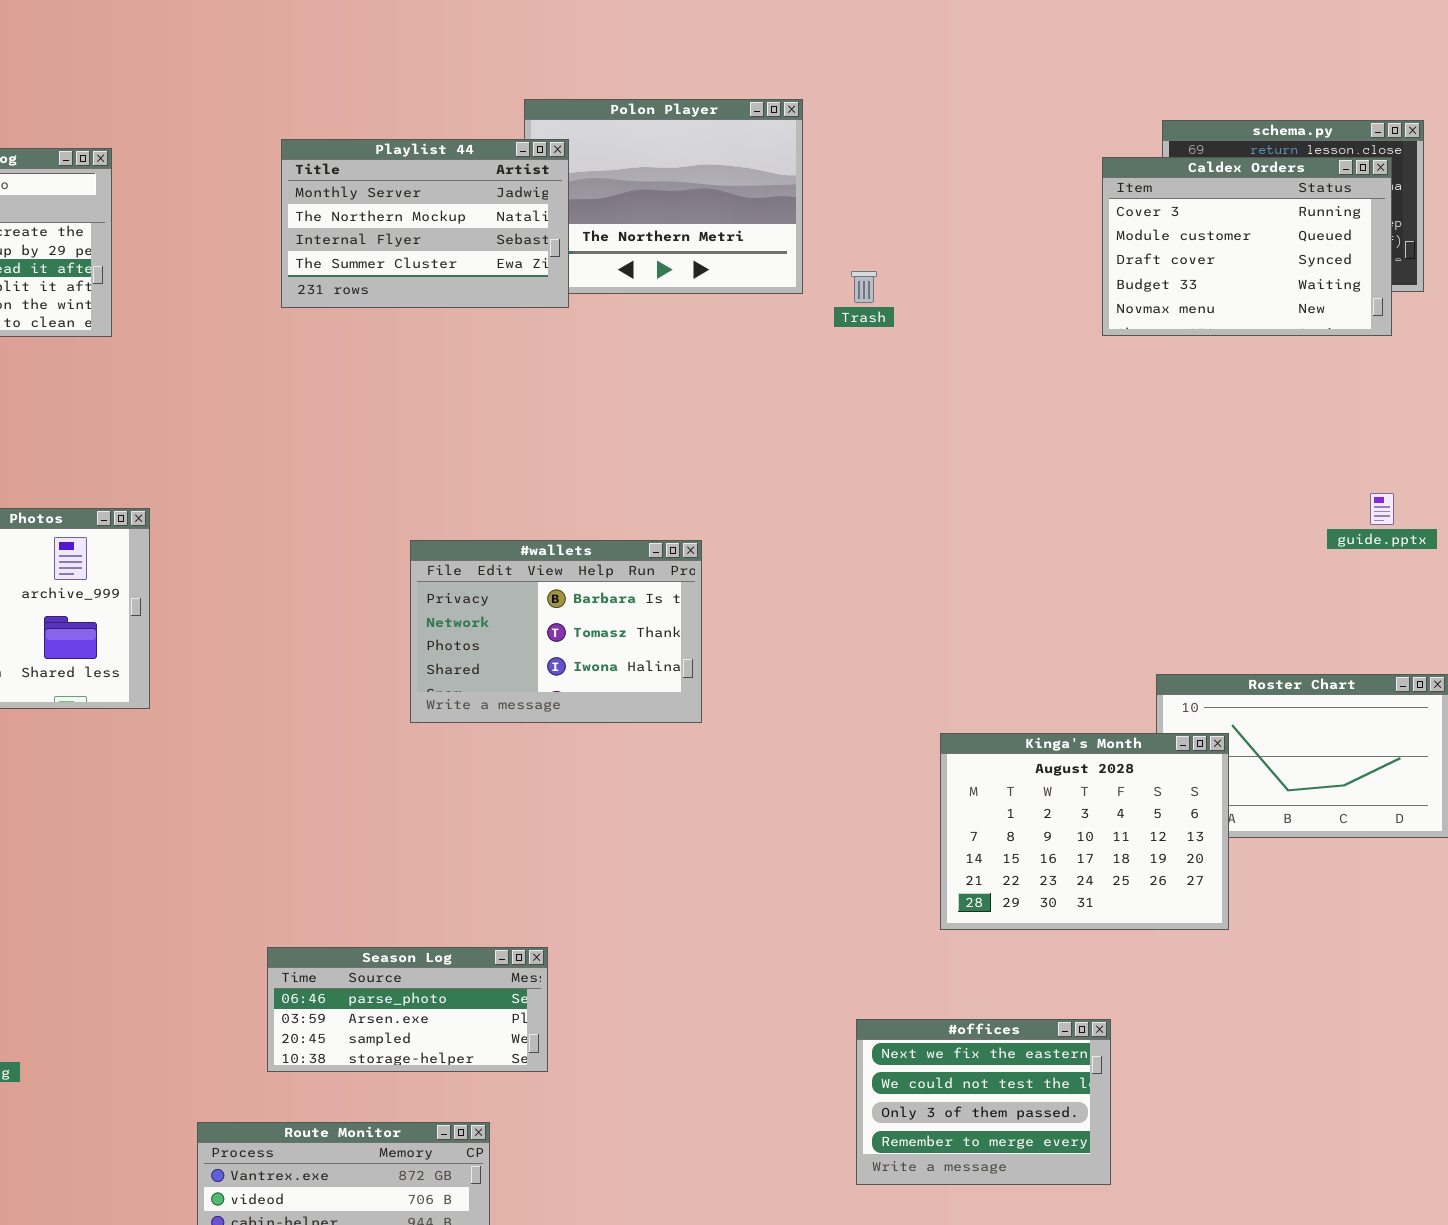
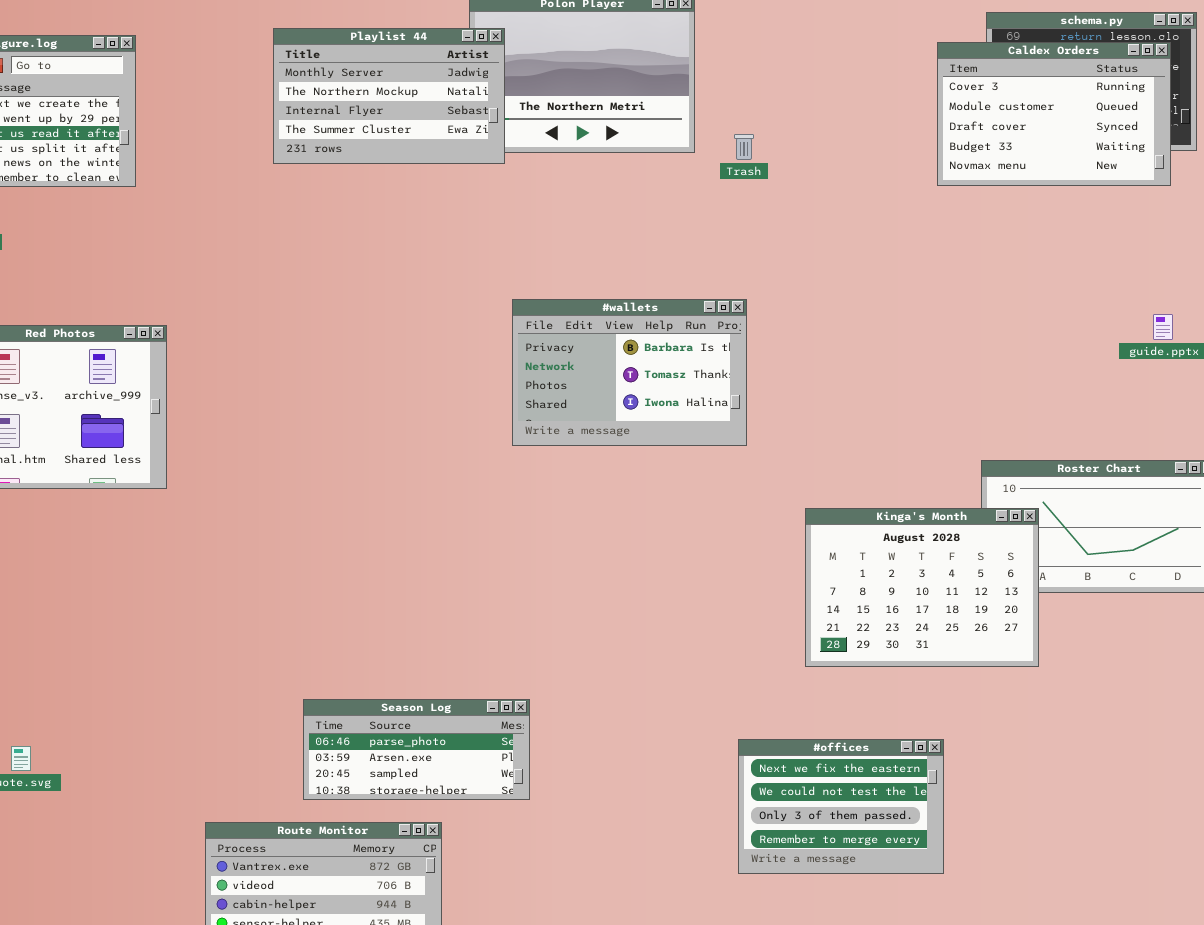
#wallets: [410,540,702,723] -> [512,299,747,446], moved
Season Log: [267,947,548,1072] -> [303,699,530,800], moved

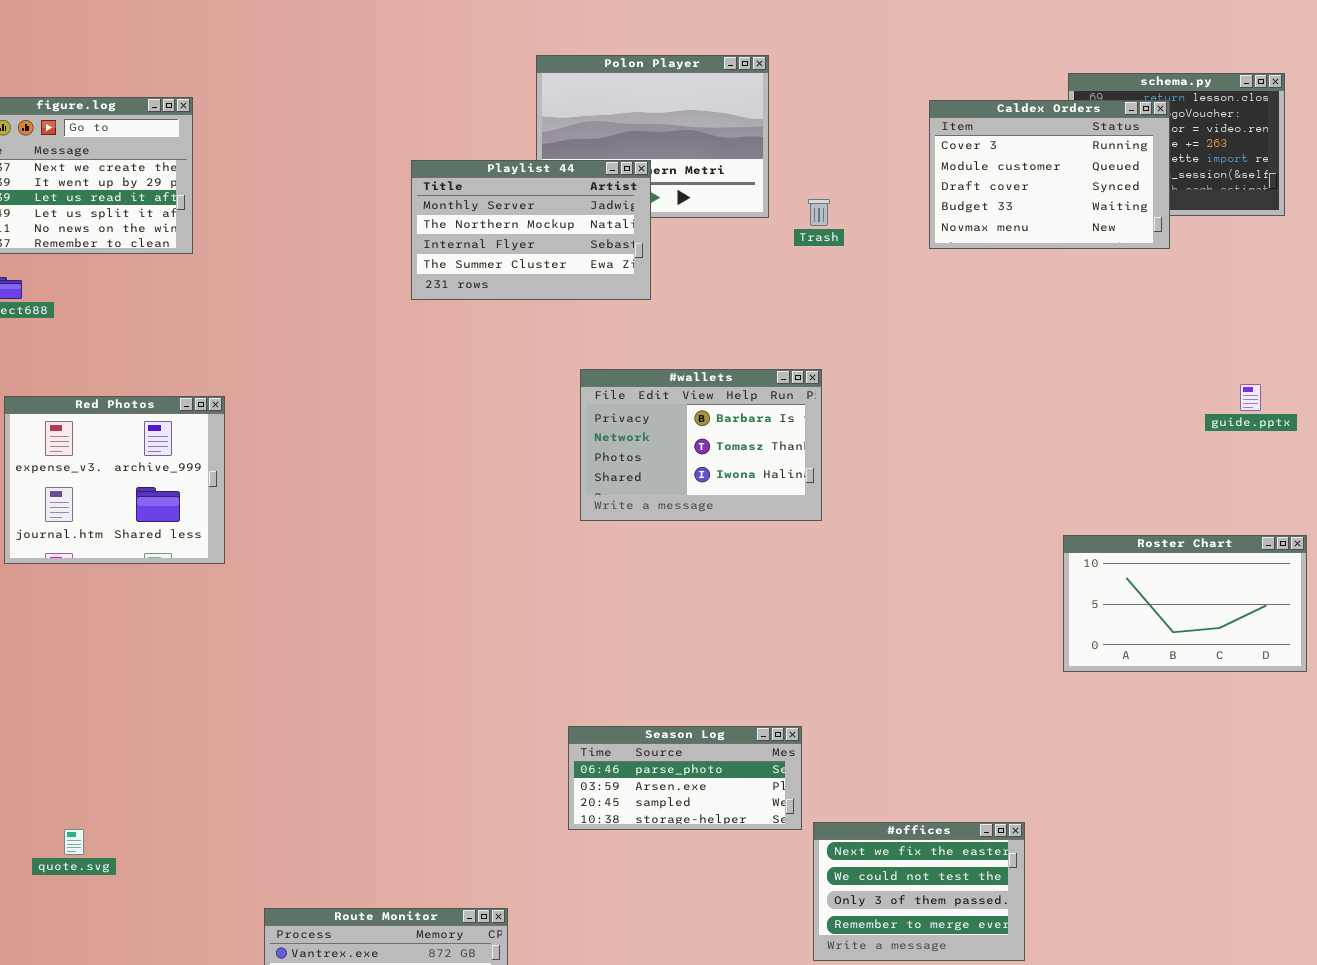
Playlist 44: [273,28,505,164] -> [411,160,651,300], moved
Caldex Orders: [937,42,1171,186] -> [929,100,1170,249], moved
Kinga's Month: [805,508,1039,667] -> none, closed
Season Log: [303,699,530,800] -> [568,726,802,830], moved

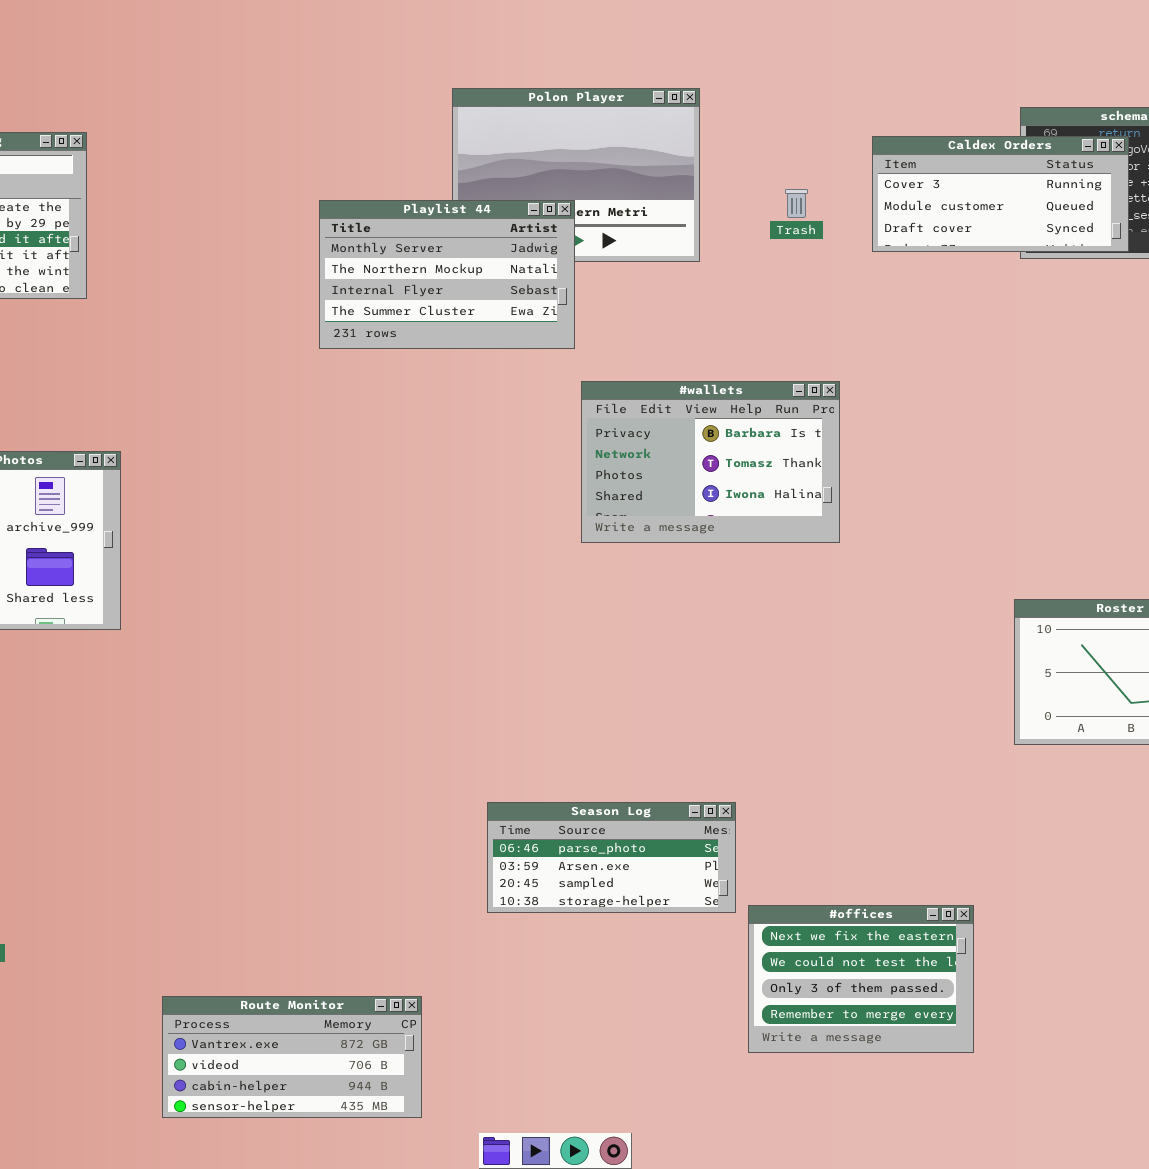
Caldex Orders: [929,100,1170,249] -> [872,136,1129,252], resized
Trash: [808,199,830,226] -> [785,189,808,218], moved
#wallets: [580,369,822,521] -> [581,381,840,543], moved

